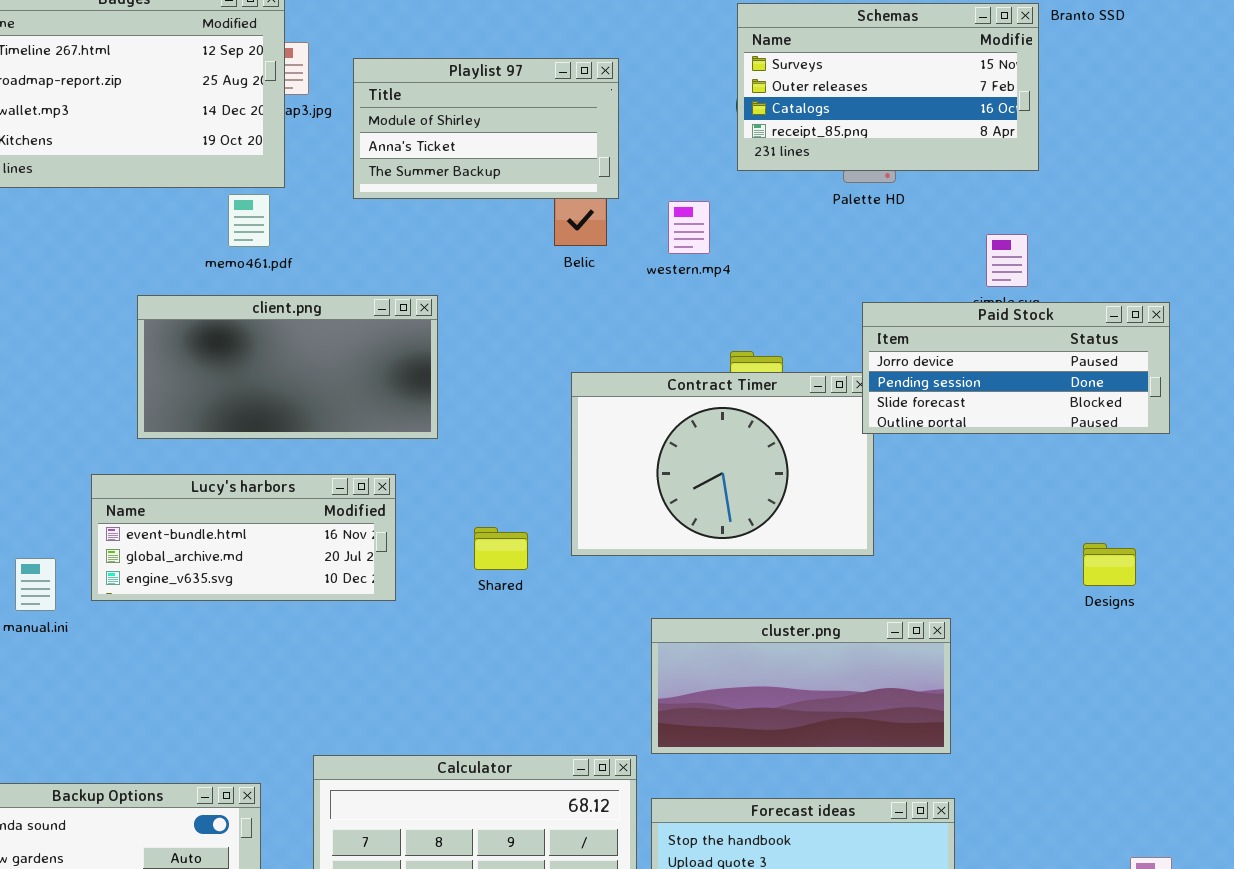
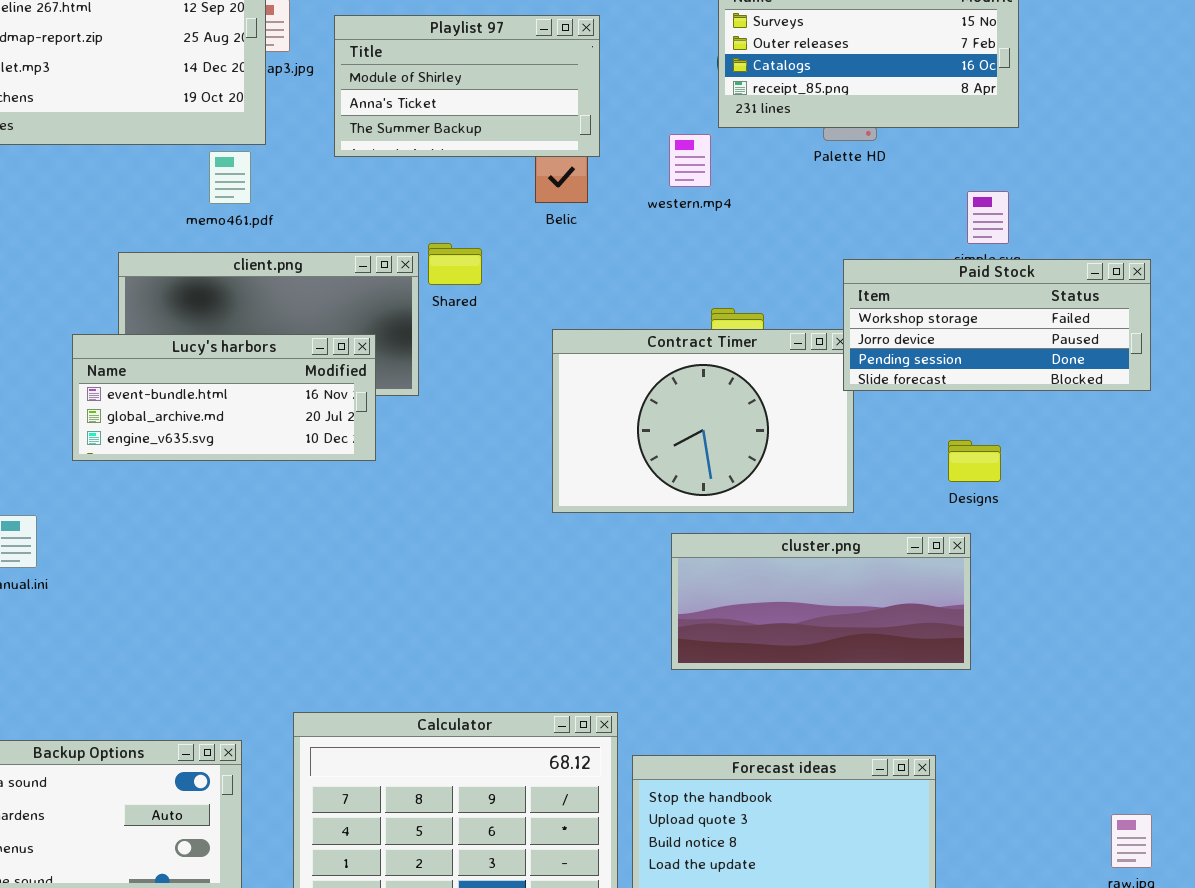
western.mp4: [668,201,710,254] -> [669,134,711,187], moved
Paid Stock: [862,302,1170,434] -> [843,259,1151,391], scrolled up 1 row
Lucy's harbors: [91,474,396,601] -> [72,334,376,461], moved
Shared: [474,527,528,570] -> [428,243,482,285], moved
Designs: [1083,543,1136,586] -> [948,440,1001,482], moved
cluster.png: [651,618,951,754] -> [671,533,971,670], moved

